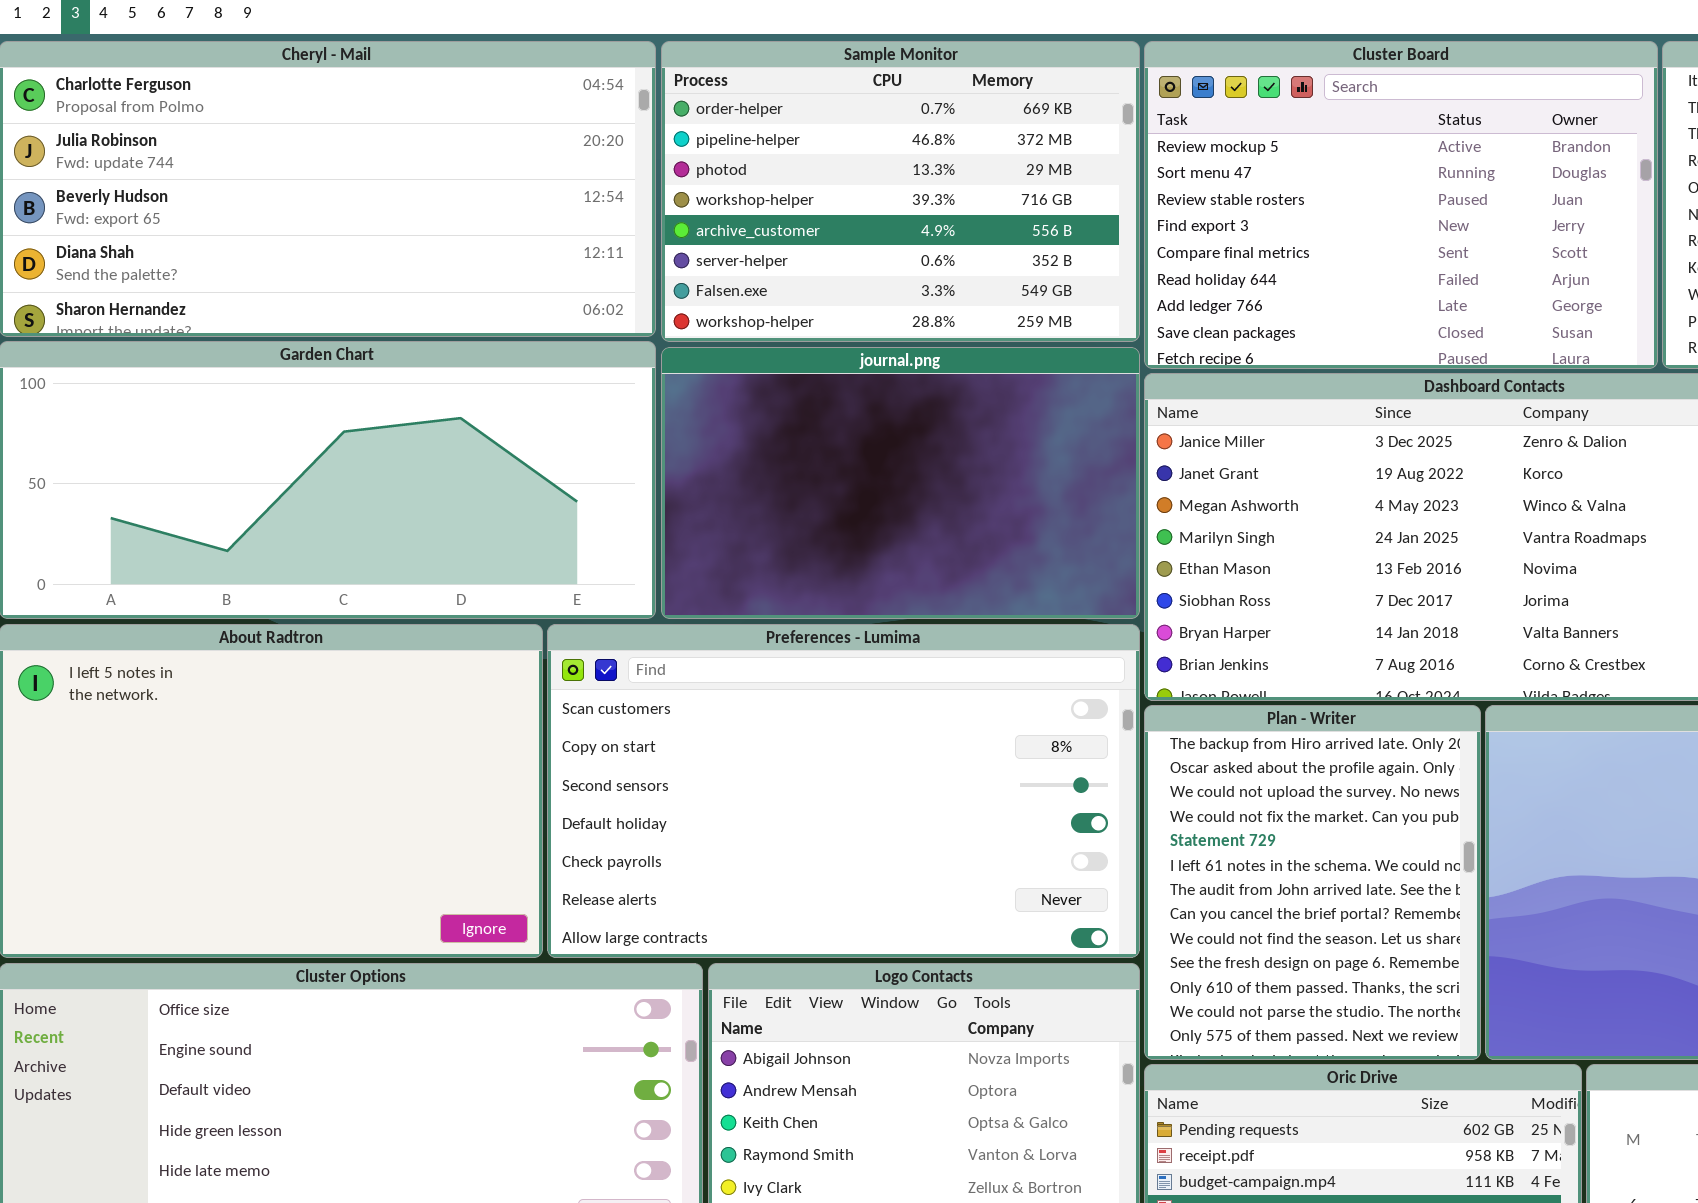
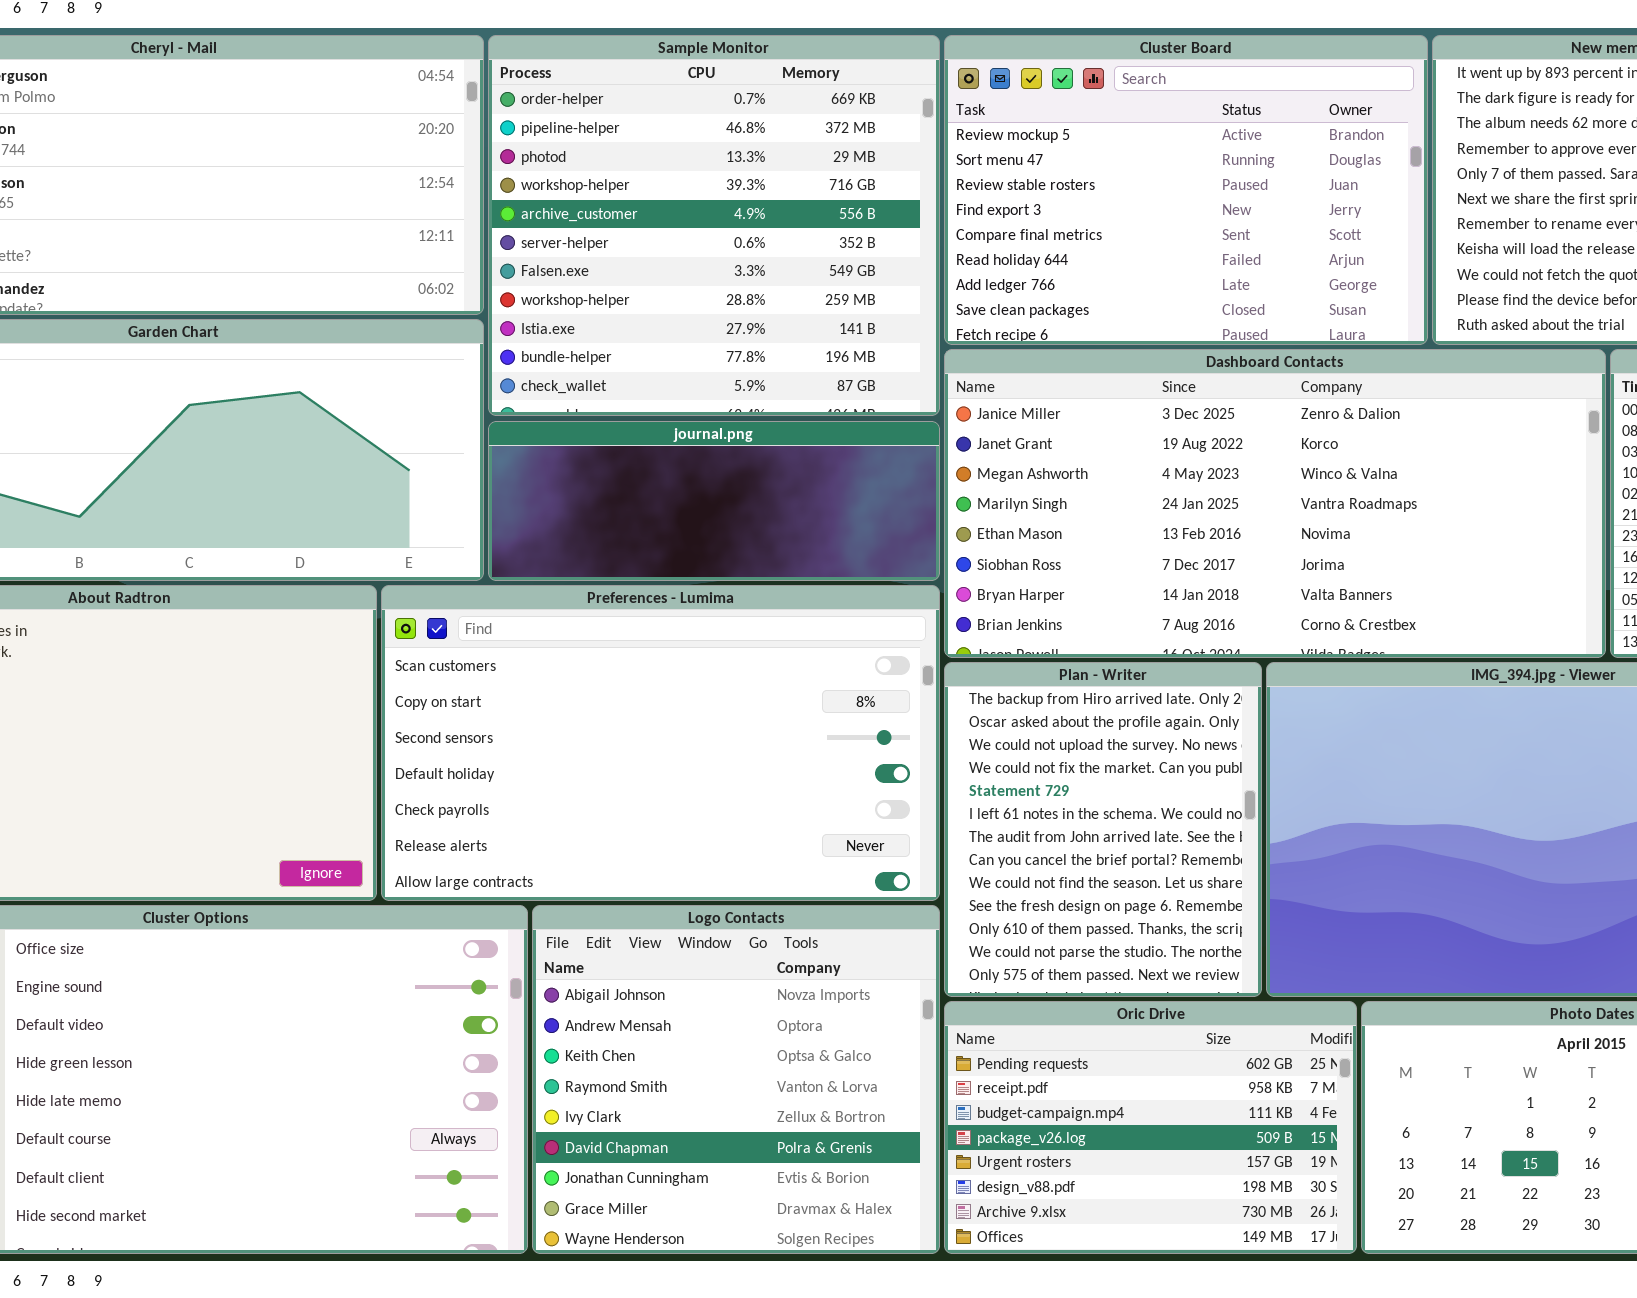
Sample Monitor: [661,41,1140,342] -> [488,35,940,416], resized
journal.png: [661,347,1140,619] -> [488,421,940,581], resized

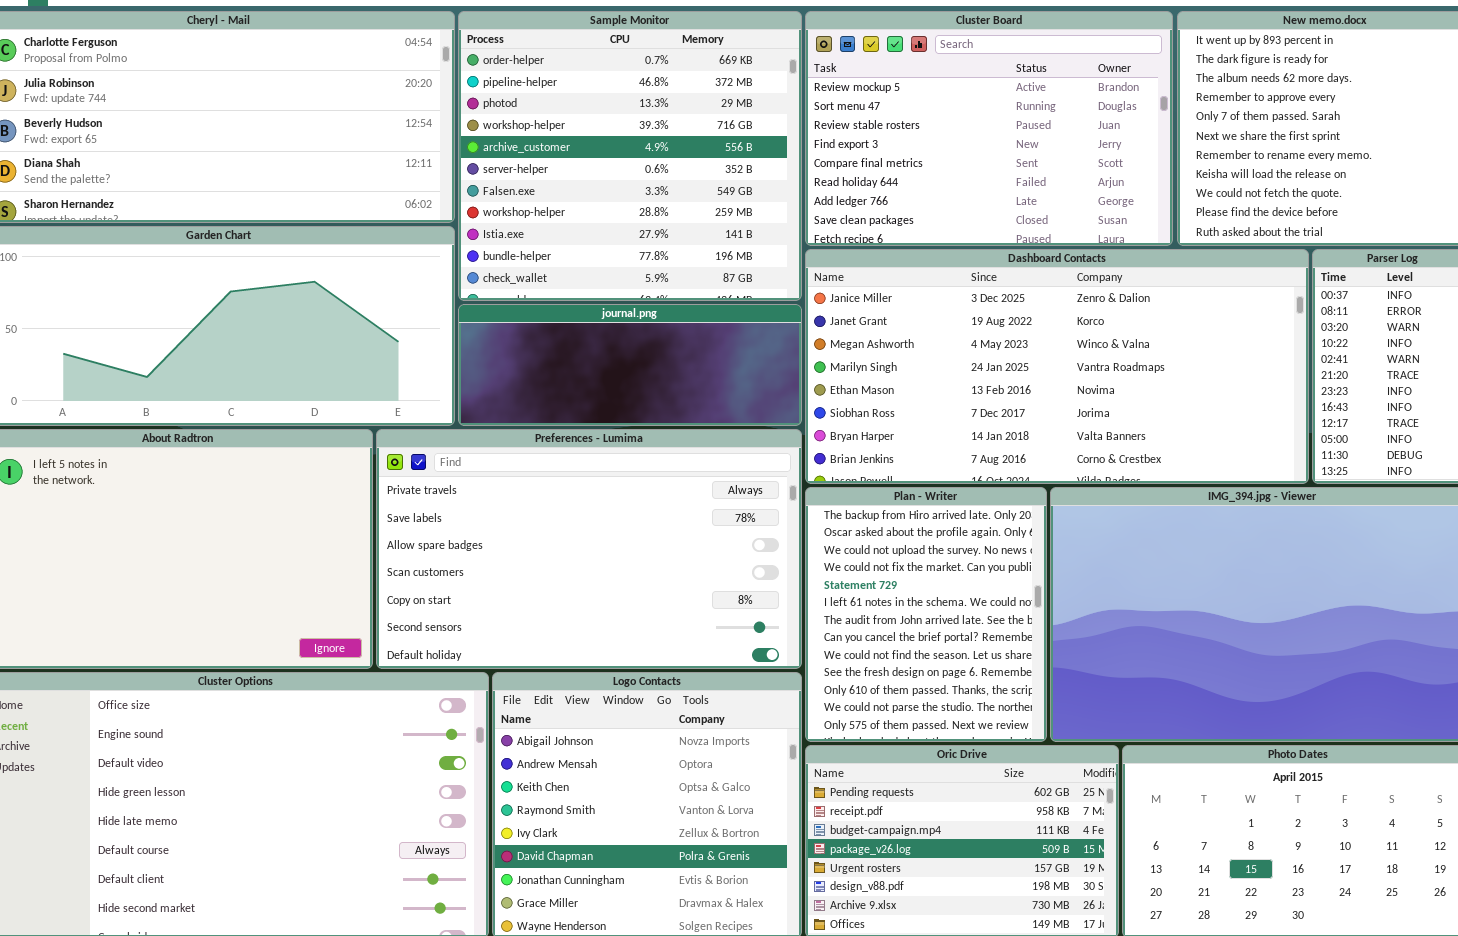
Preferences - Lumima: [381,585,940,901] -> [376,429,802,669], scrolled up 3 rows

